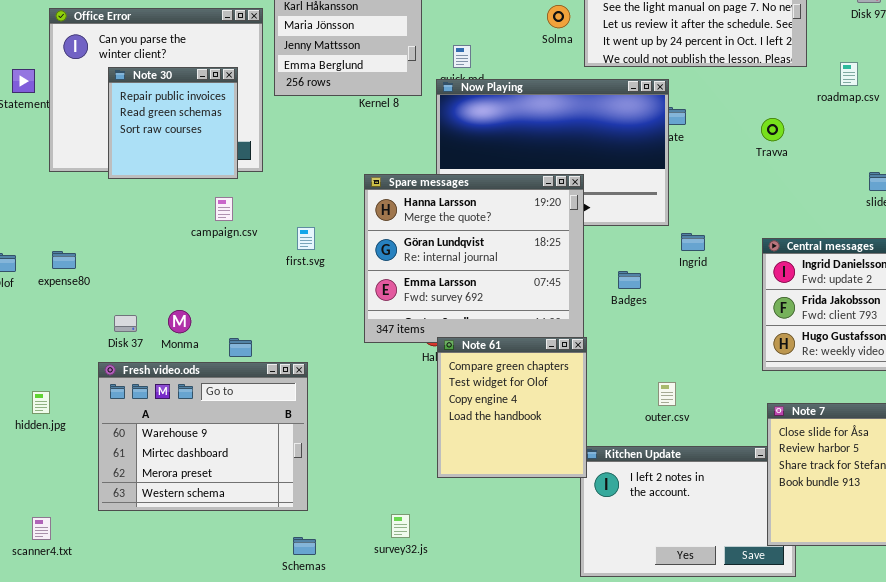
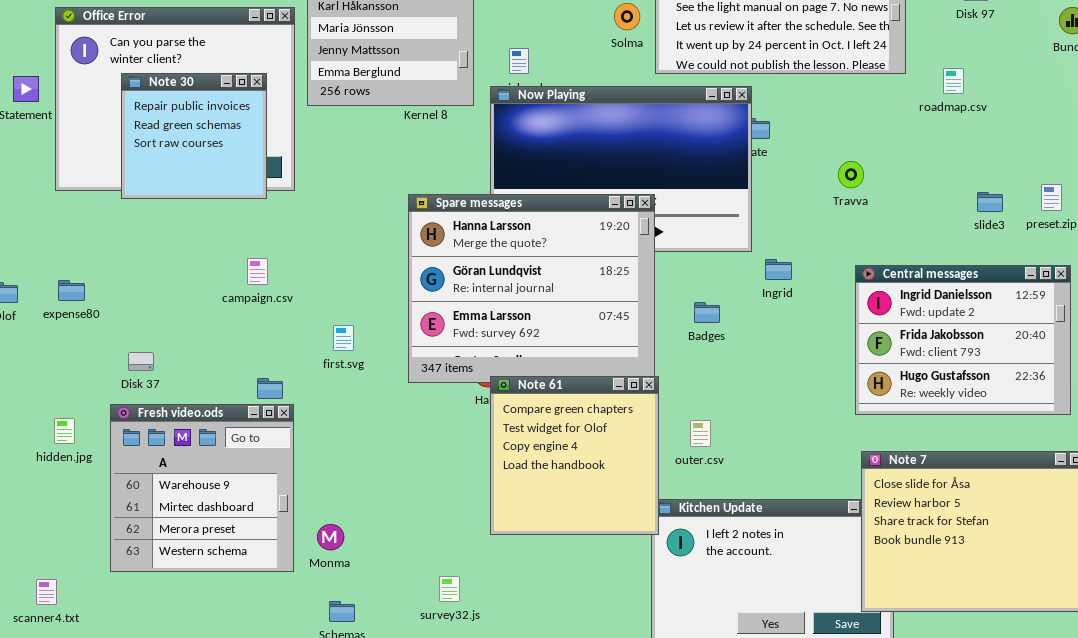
Travva: [761,118,784,141] -> [838,161,864,188], moved
campaign.csv: [215,197,233,221] -> [247,258,268,285], moved
first.svg: [297,227,315,250] -> [333,325,354,351], moved
Monma: [168,310,191,333] -> [317,524,344,550], moved
Fresh video.ods: [98,362,308,511] -> [110,404,294,572], resized
outer.csv: [658,382,676,406] -> [690,420,711,447], moved
hidden.jpg: [32,391,50,414] -> [54,418,75,444], moved

